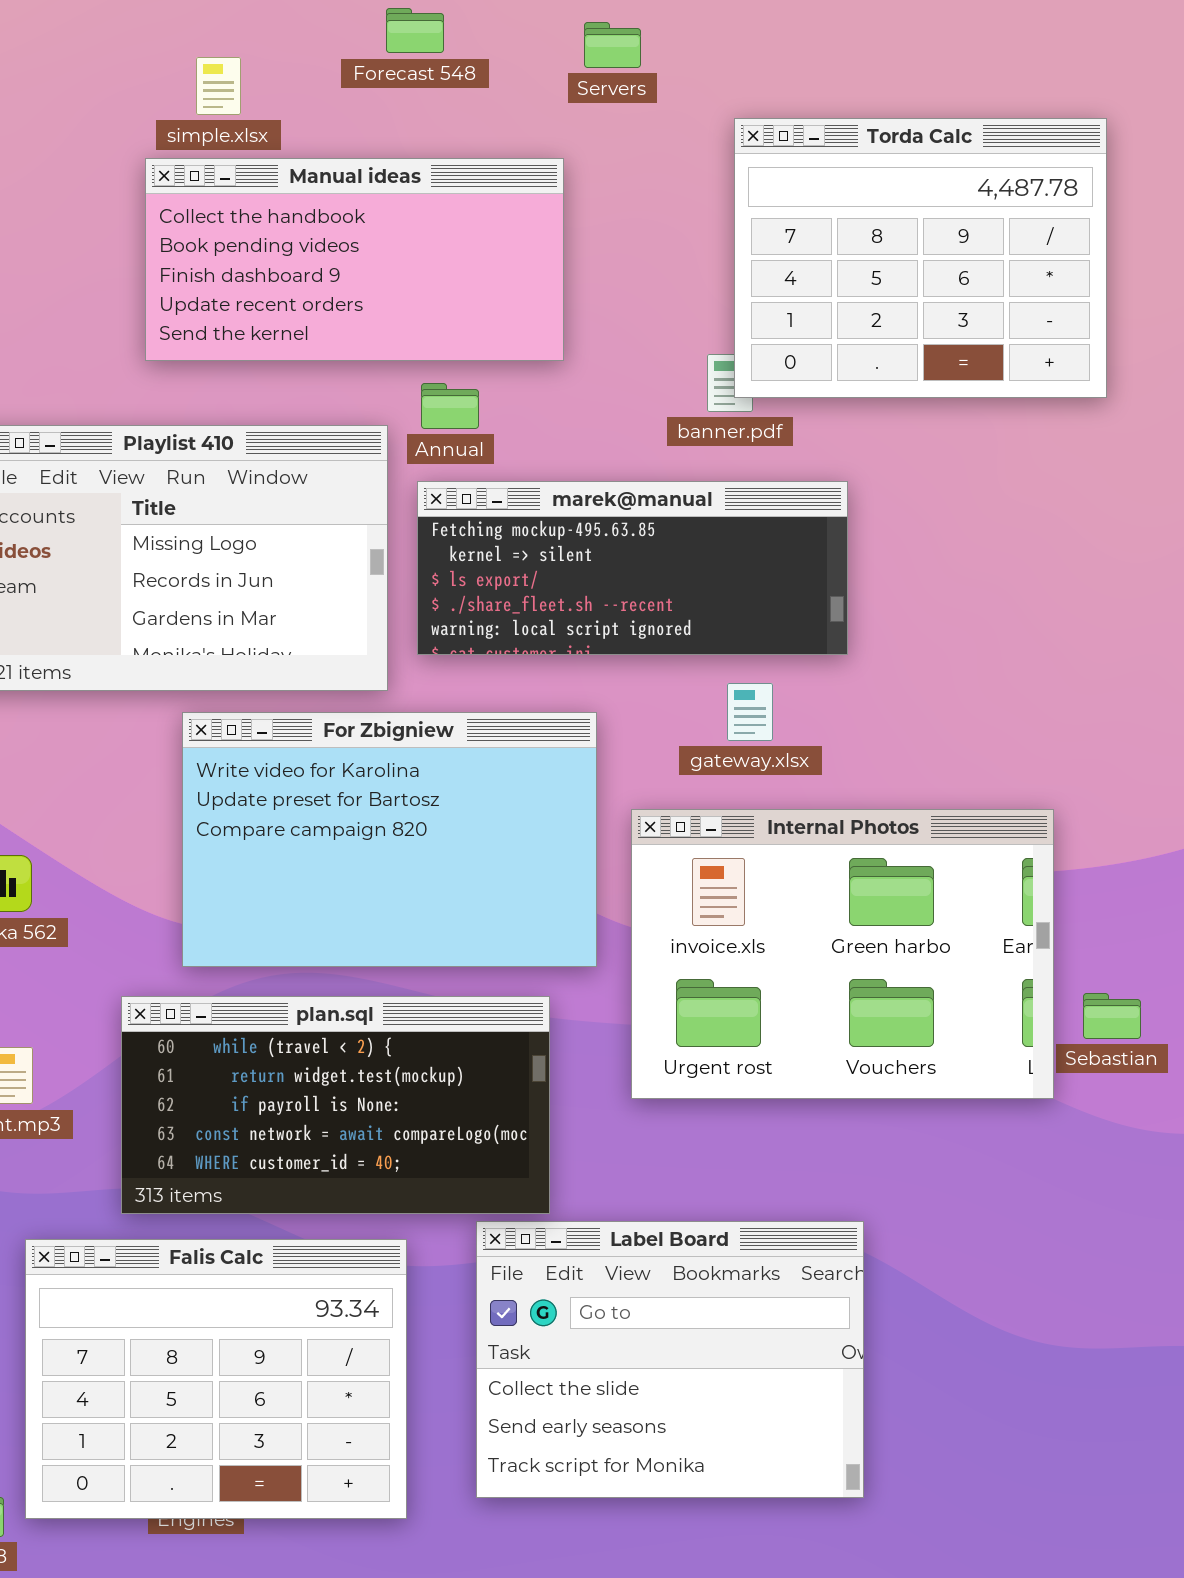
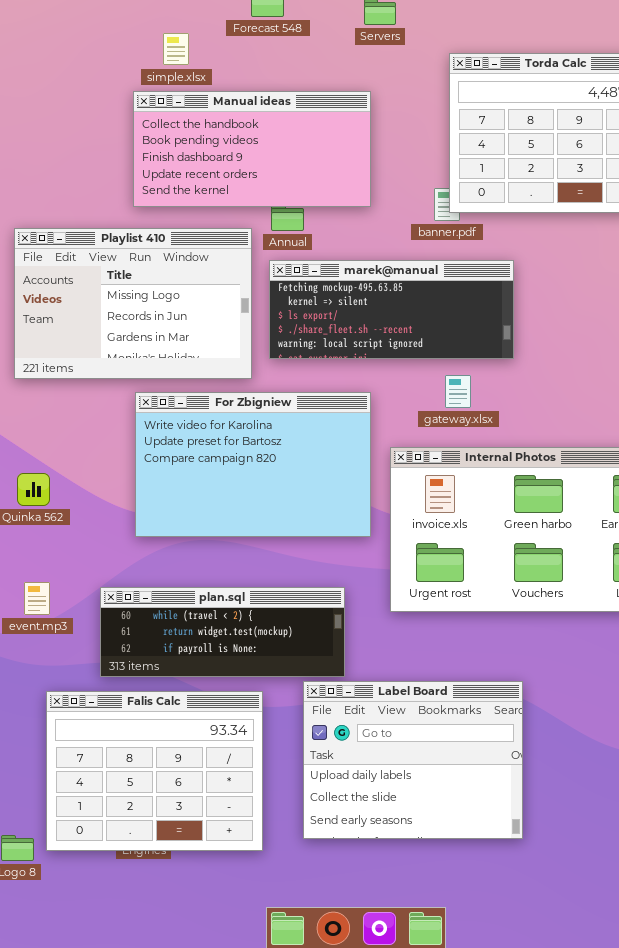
simple.xlsx: [196,57,241,115] -> [163,33,189,65], moved
Manual ideas: [145,158,564,361] -> [133,91,371,207], moved
plan.sql: [121,996,550,1214] -> [100,587,345,677], resized
Label Board: [476,1221,864,1498] -> [303,681,523,839], scrolled up 1 row

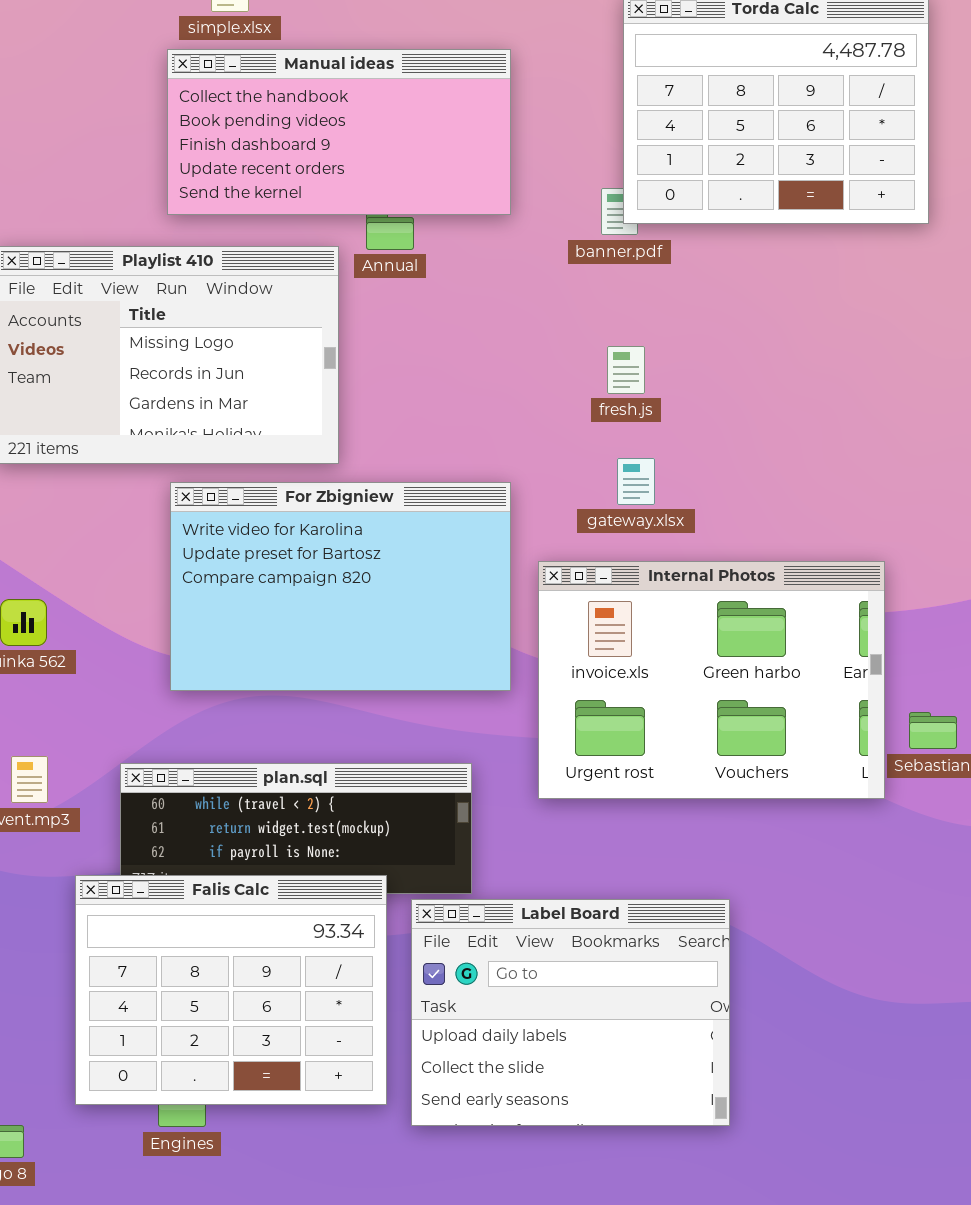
marek@manual: [269,260,514,359] -> none, closed
Falis Calc: [46,691,263,851] -> [75,875,387,1105], moved

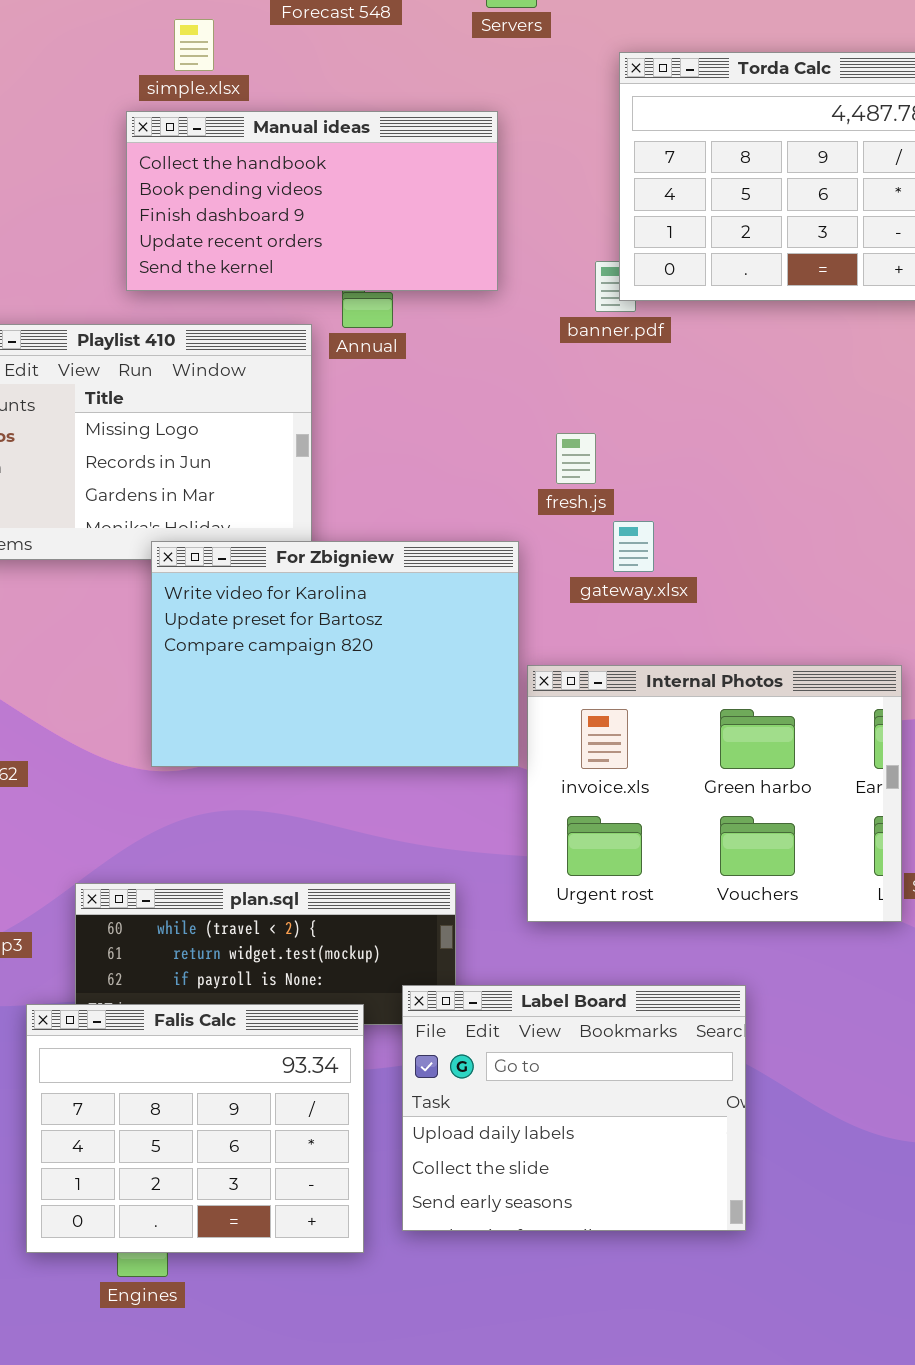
fresh.js: [607,346,645,394] -> [556,433,596,484], moved
gateway.xlsx: [617,458,655,505] -> [613,521,654,572], moved
For Zbigniew: [170,482,511,691] -> [151,541,519,767], moved
Label Board: [411,899,730,1126] -> [402,985,746,1231], moved

